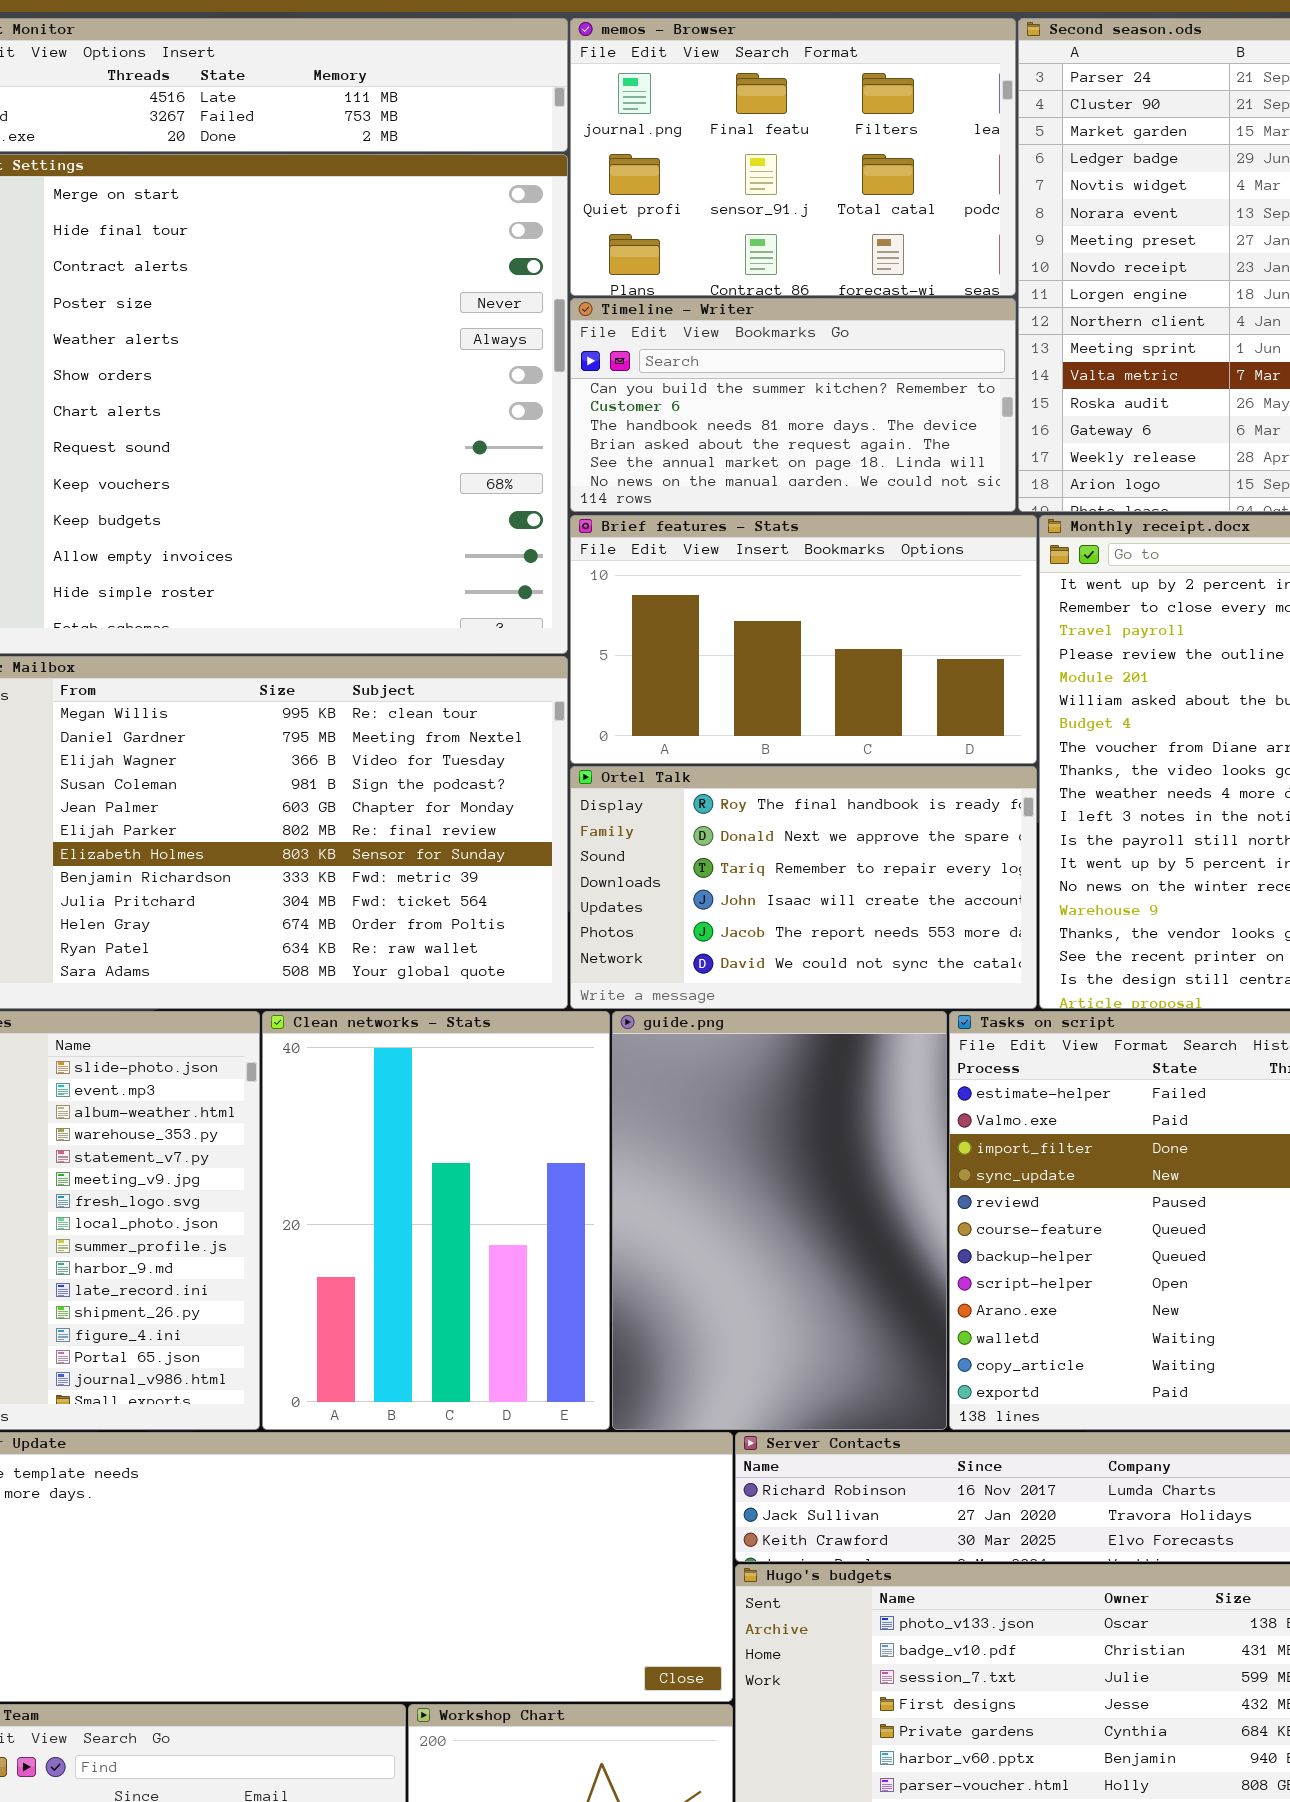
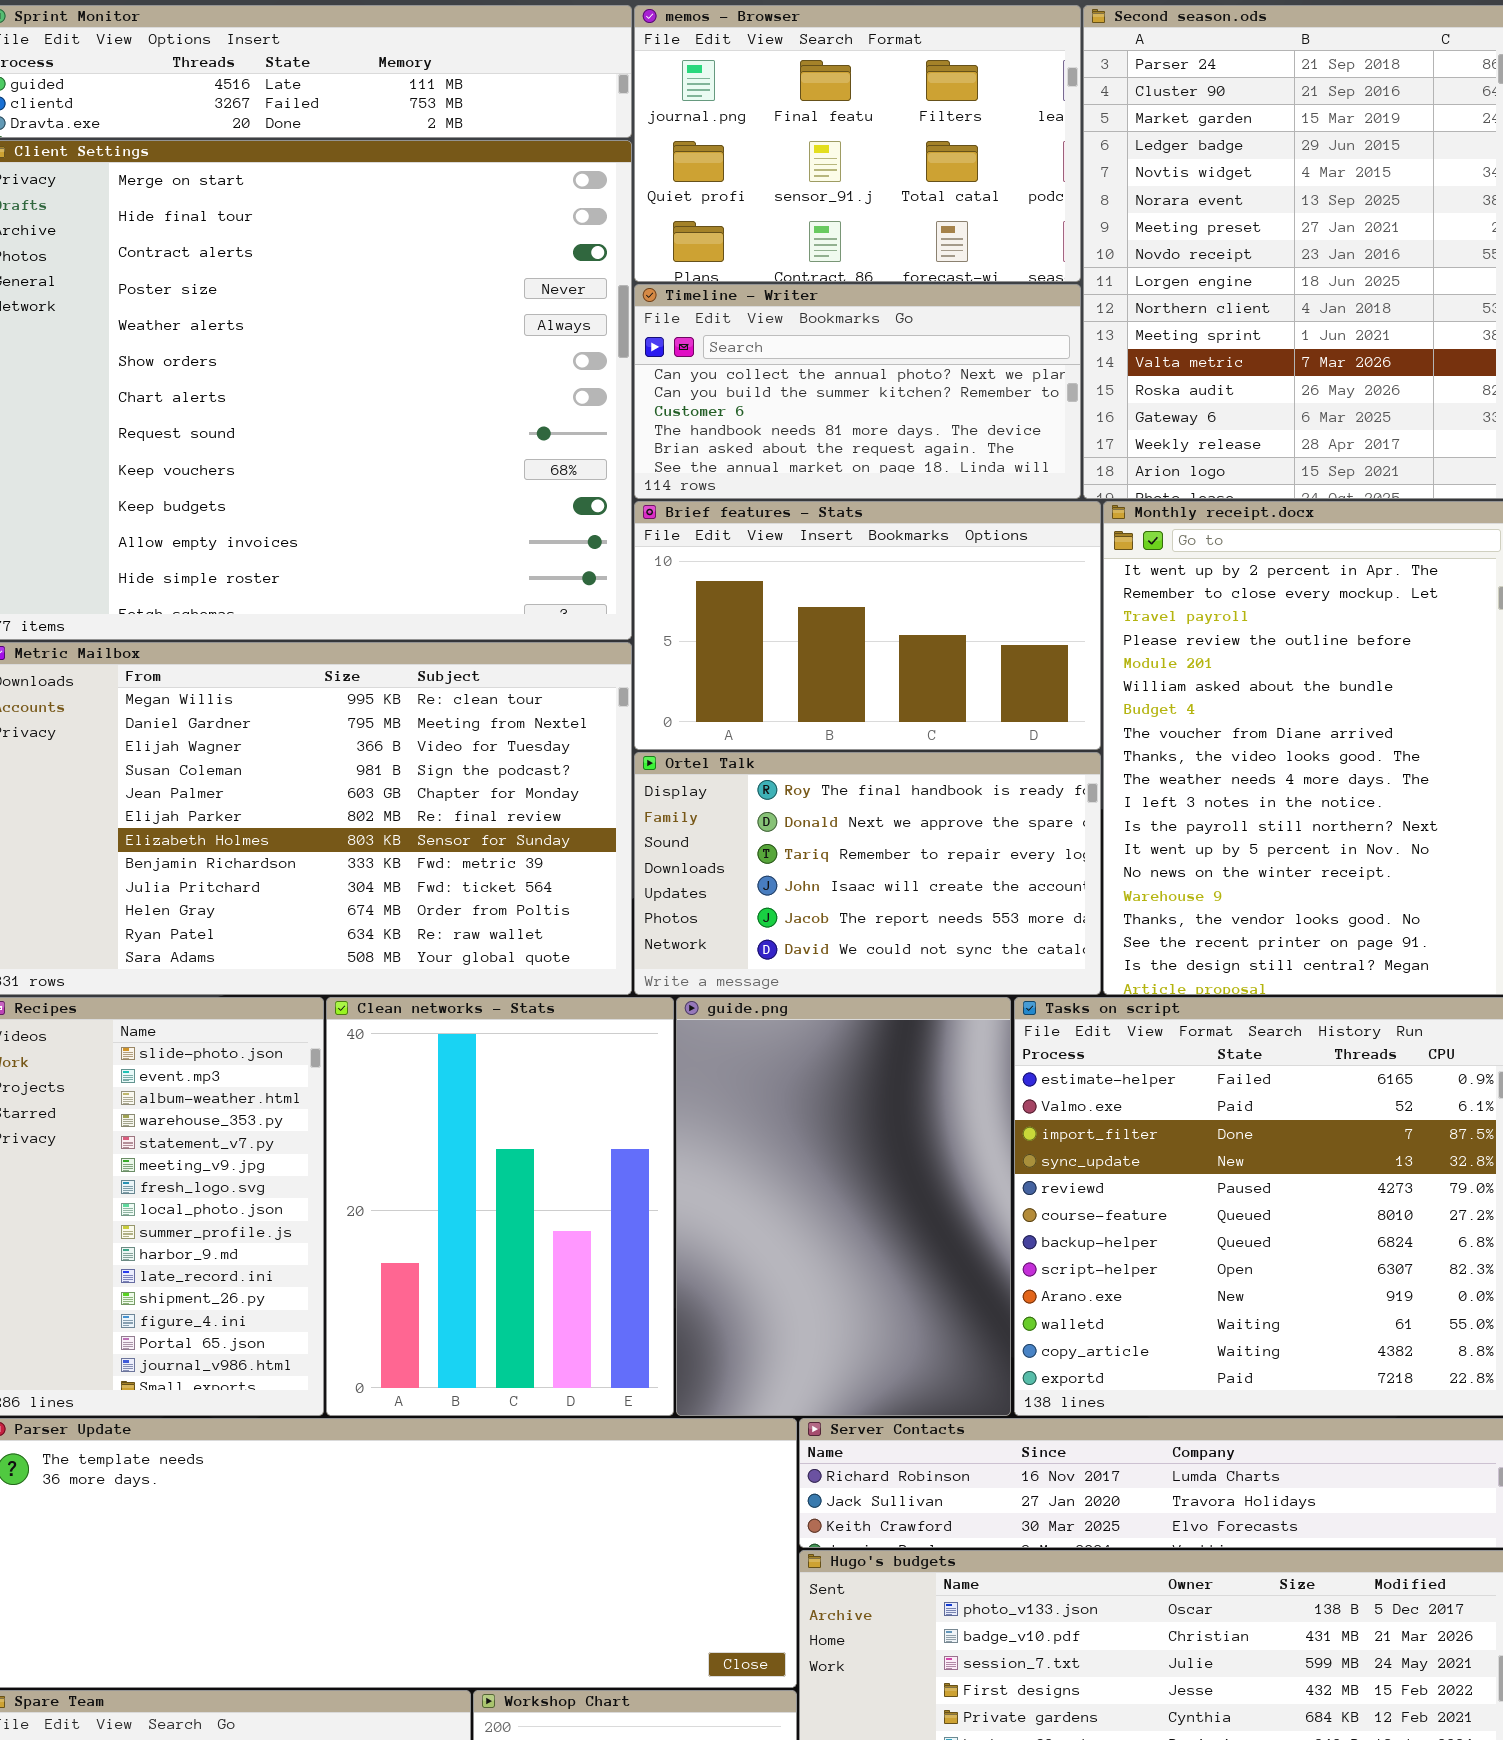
Timeline - Writer: [570,298,1016,512] -> [634,284,1081,499], scrolled up 1 row

